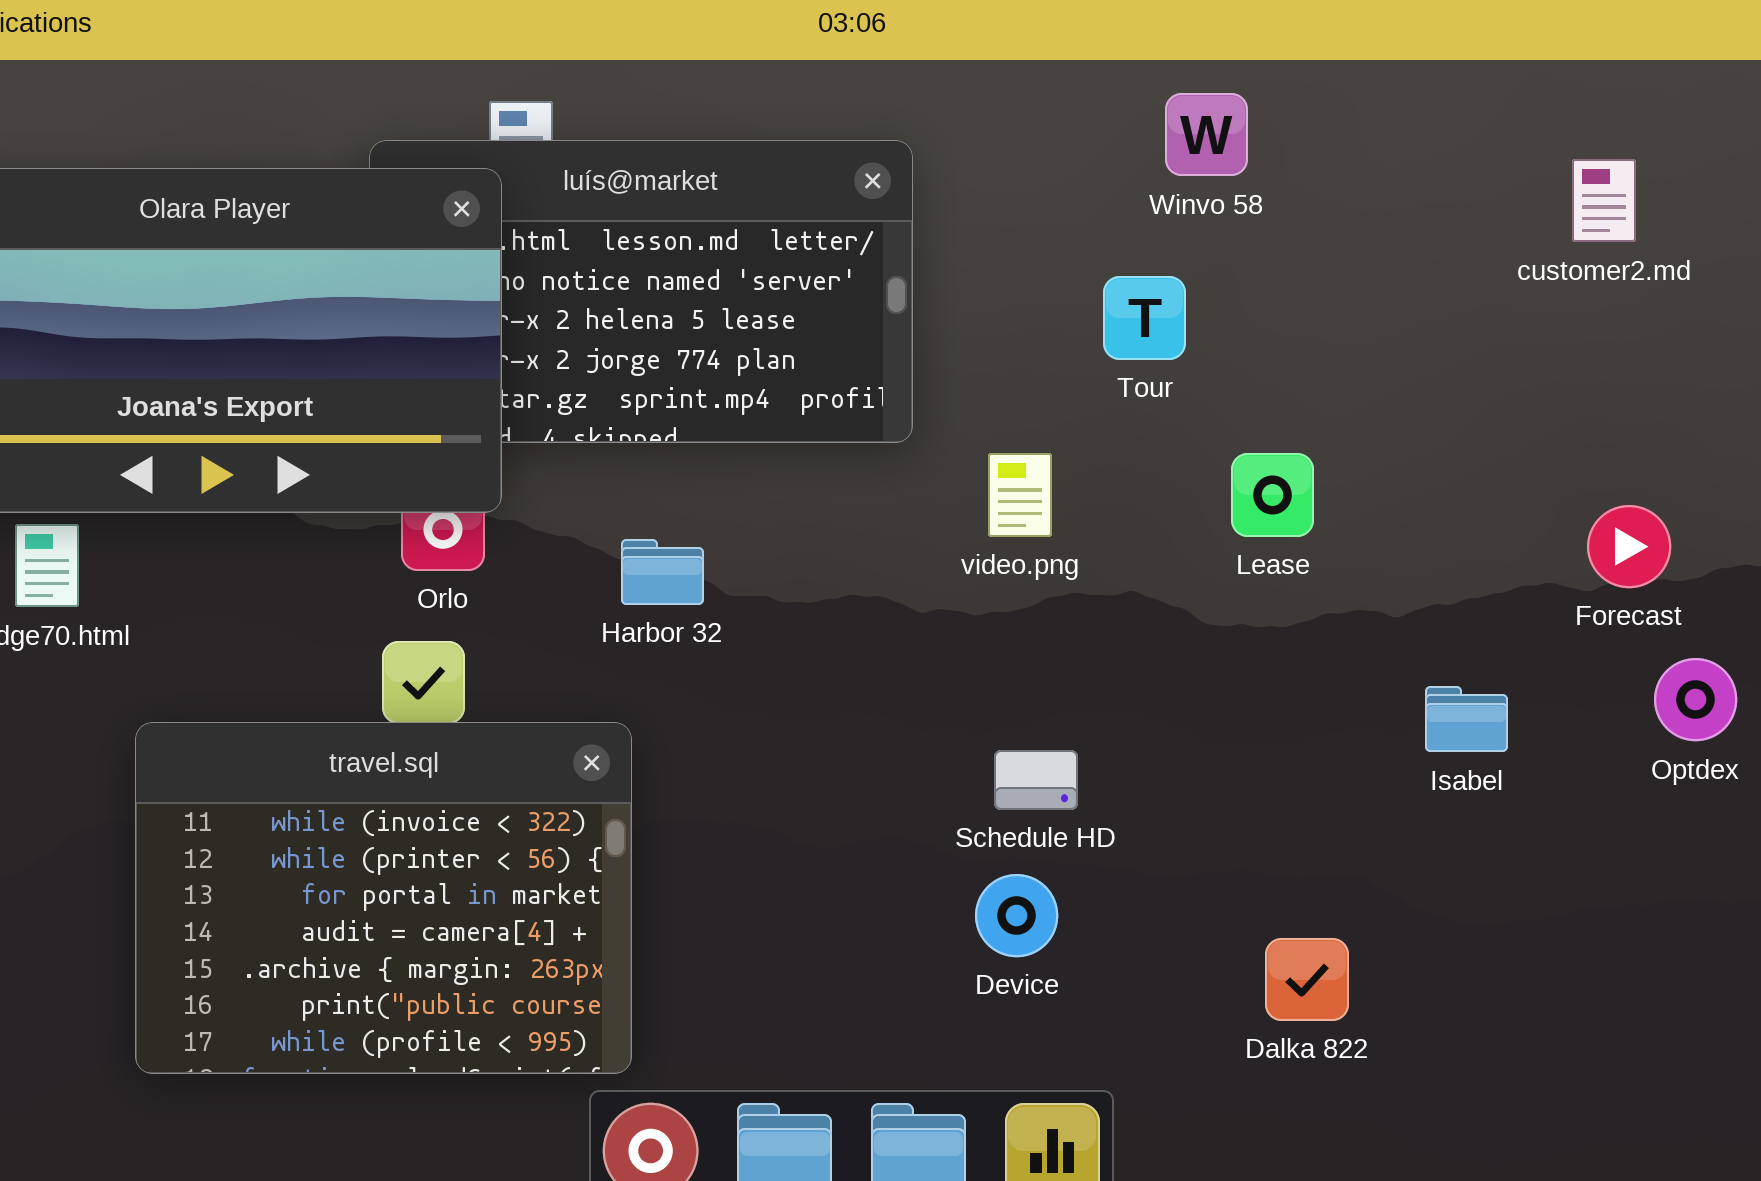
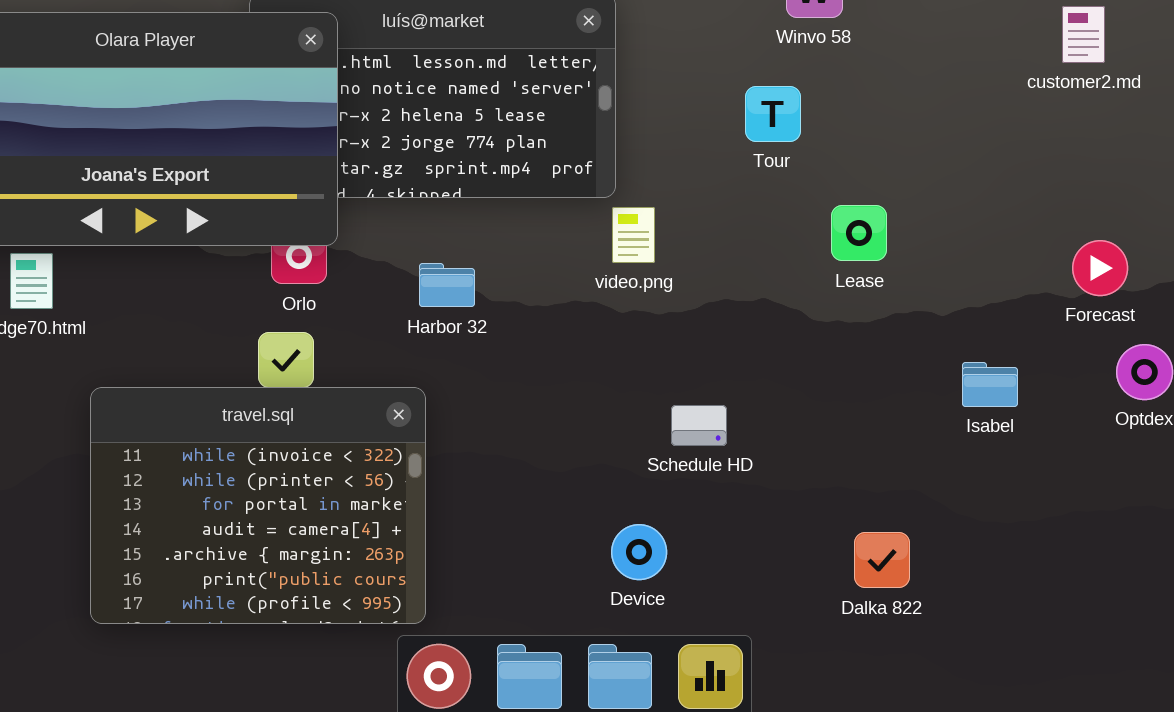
video.png: [988,453,1052,537] -> [612,207,655,263], moved
Device: [975,874,1058,957] -> [611,524,667,580], moved

